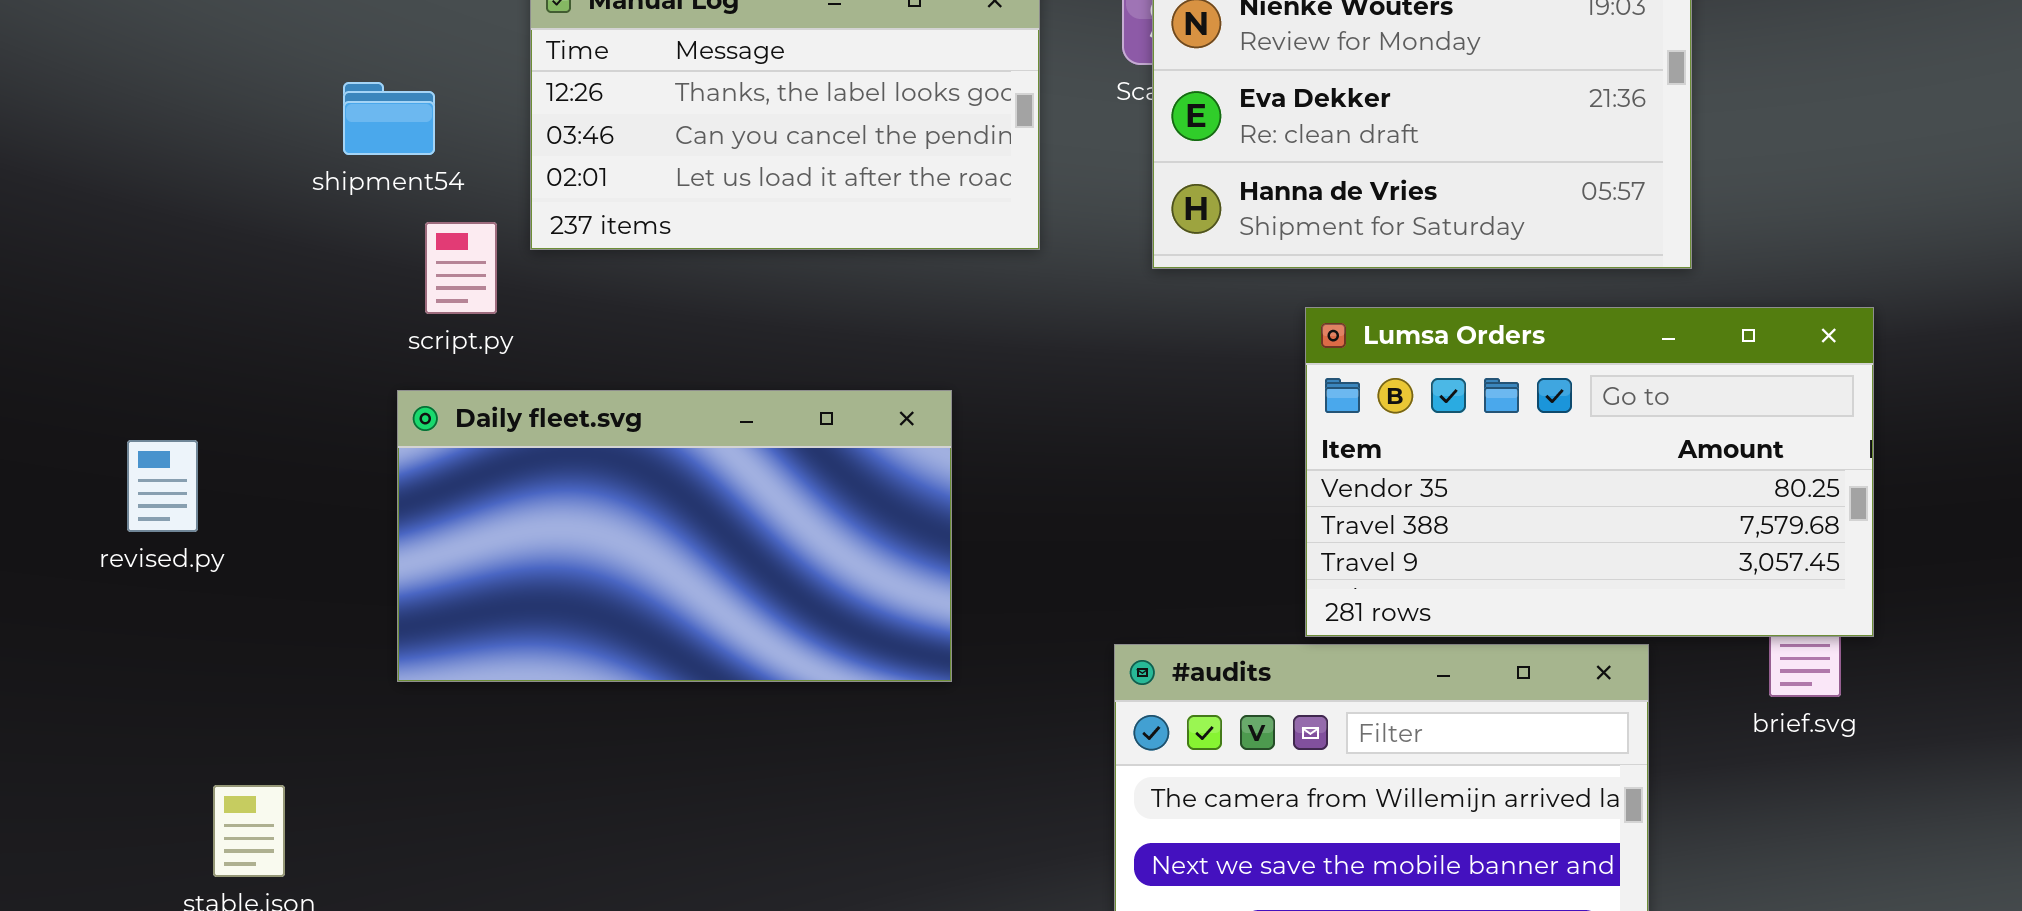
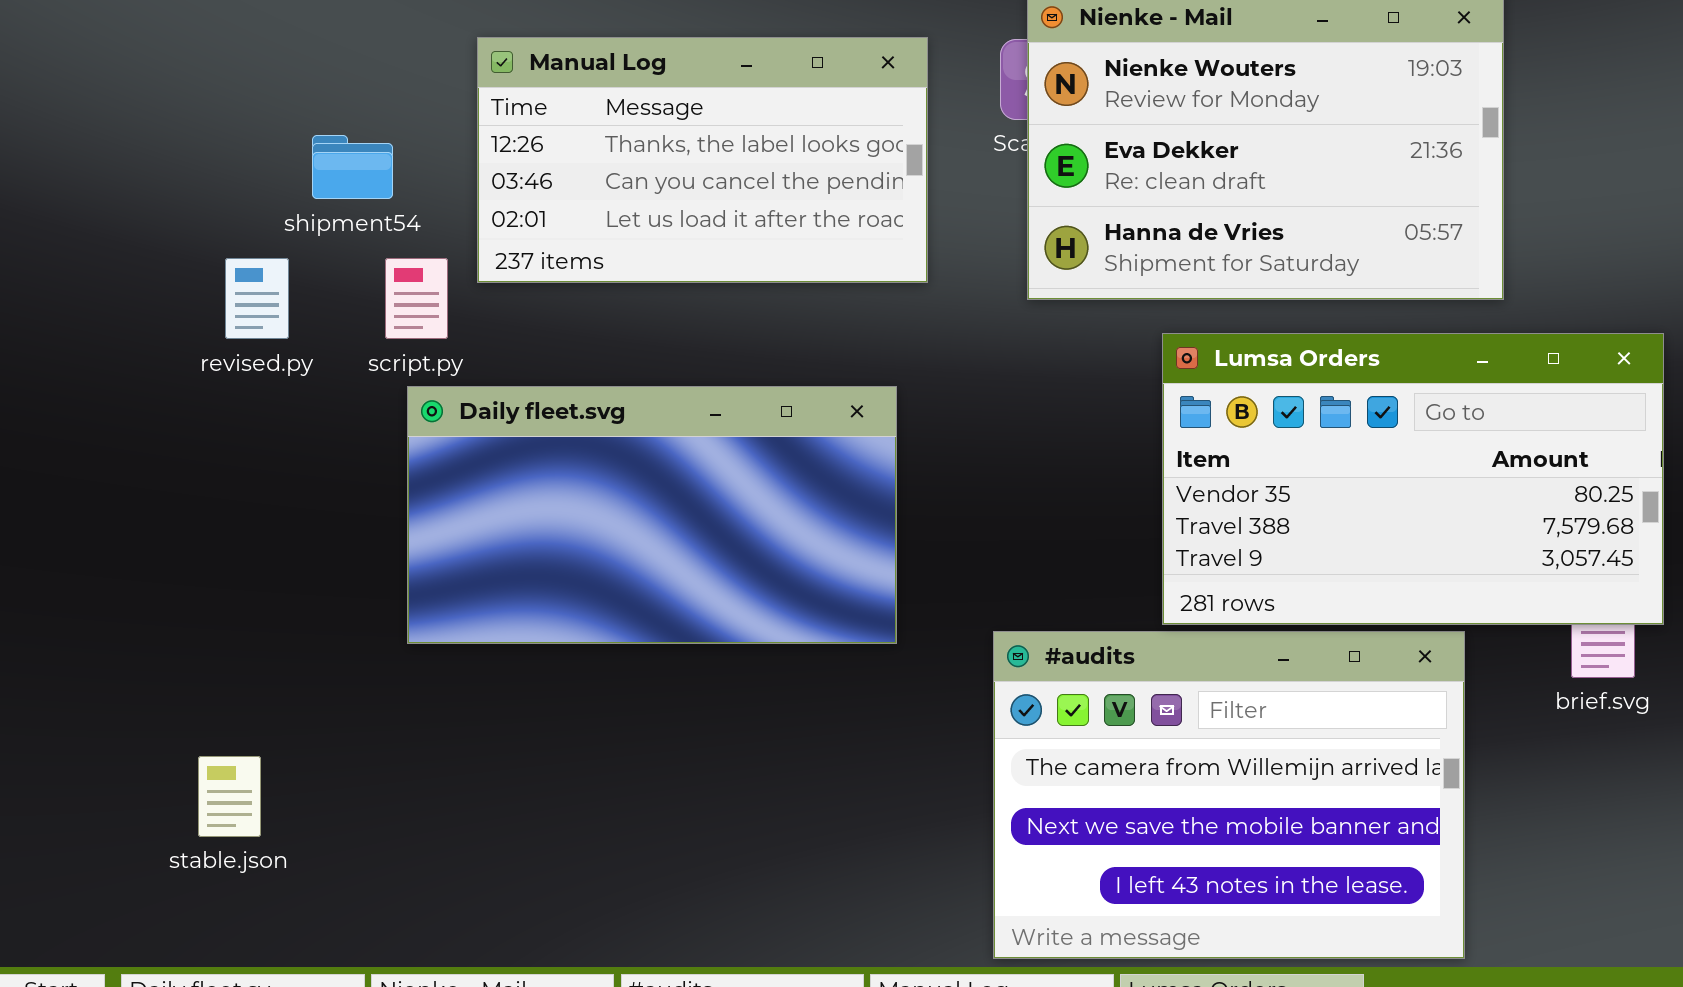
Daily fleet.svg: [397,390,952,682] -> [407,386,897,644], moved
revised.py: [127,440,198,532] -> [225,258,289,339], moved

